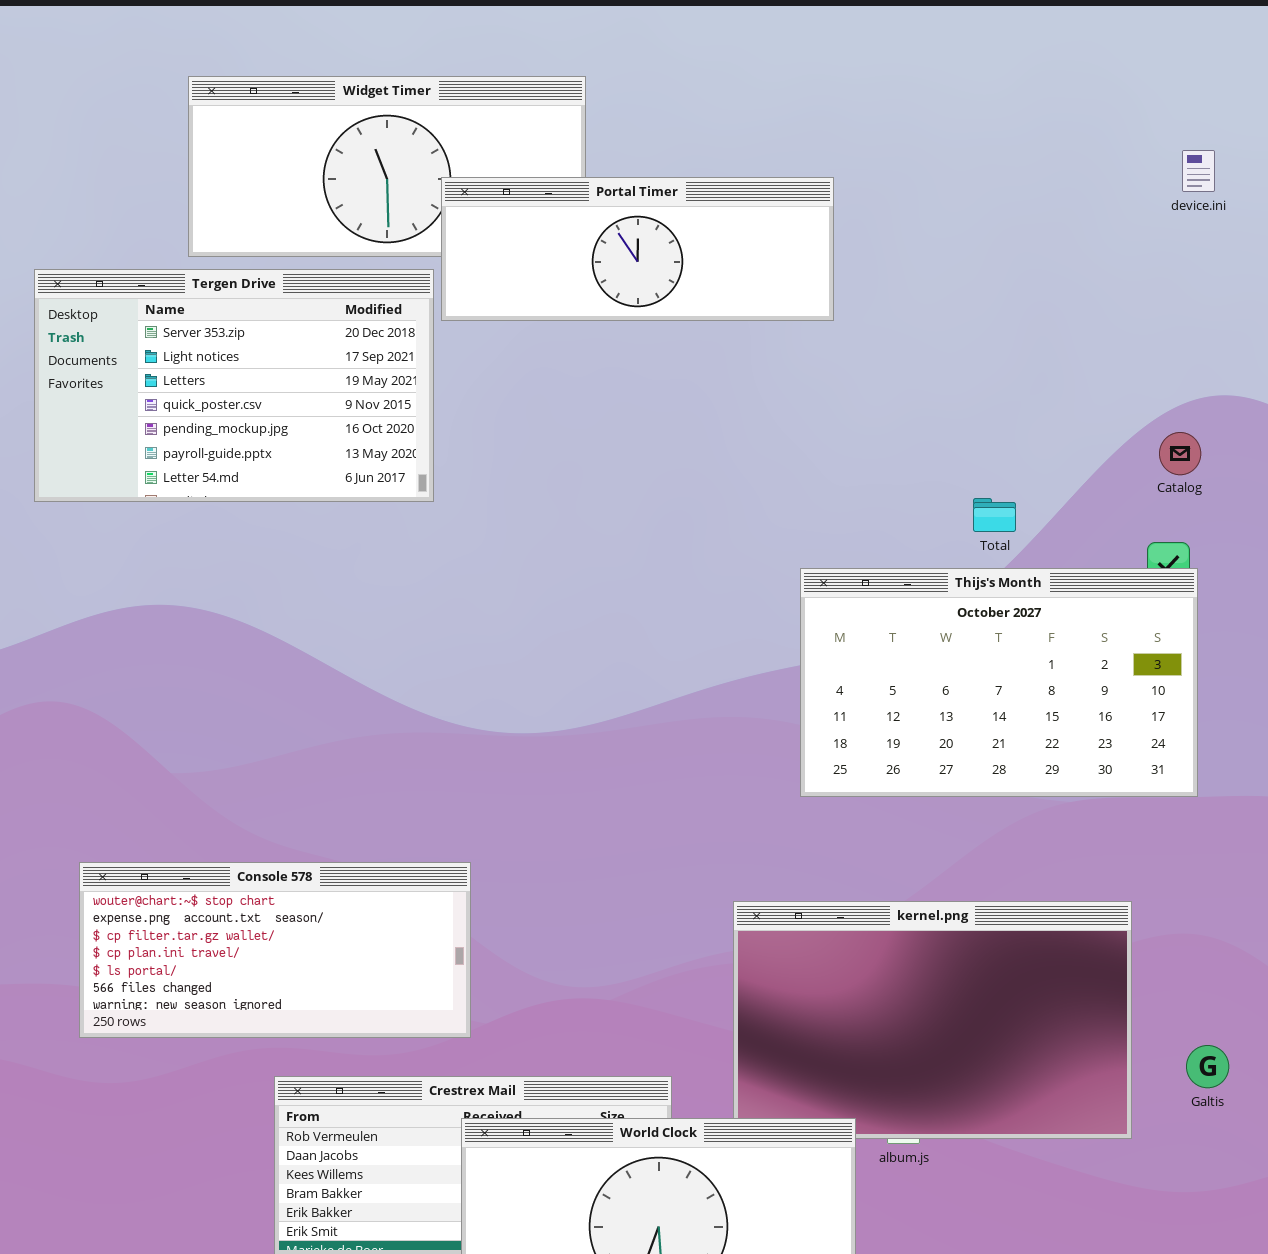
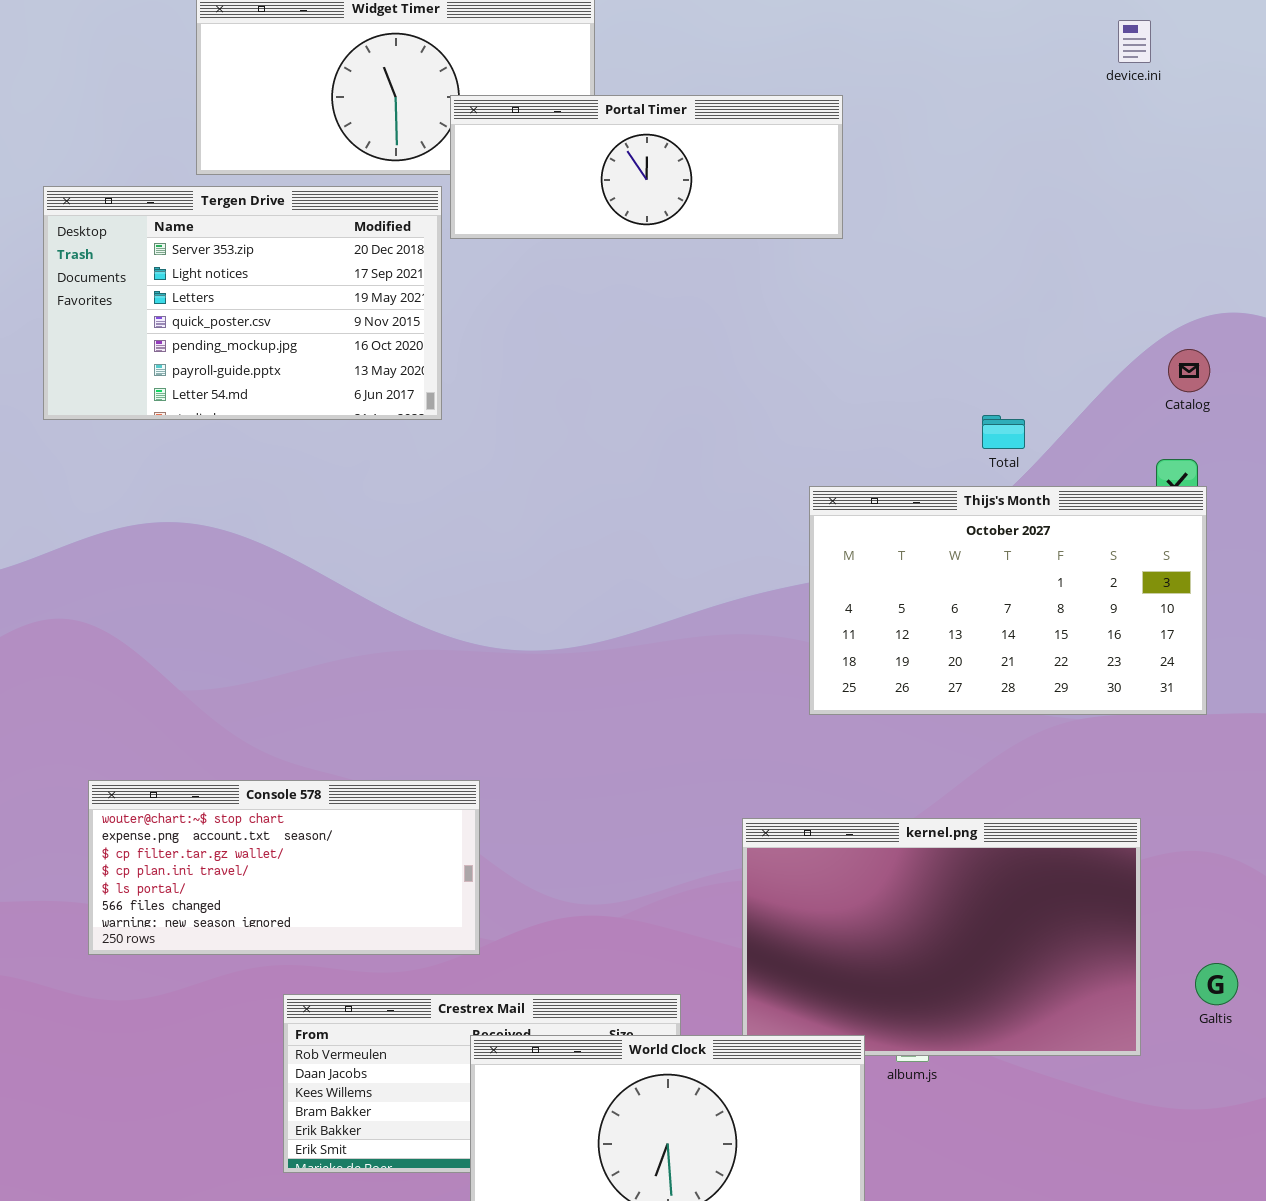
device.ini: [1182,150,1215,192] -> [1118,20,1151,63], moved

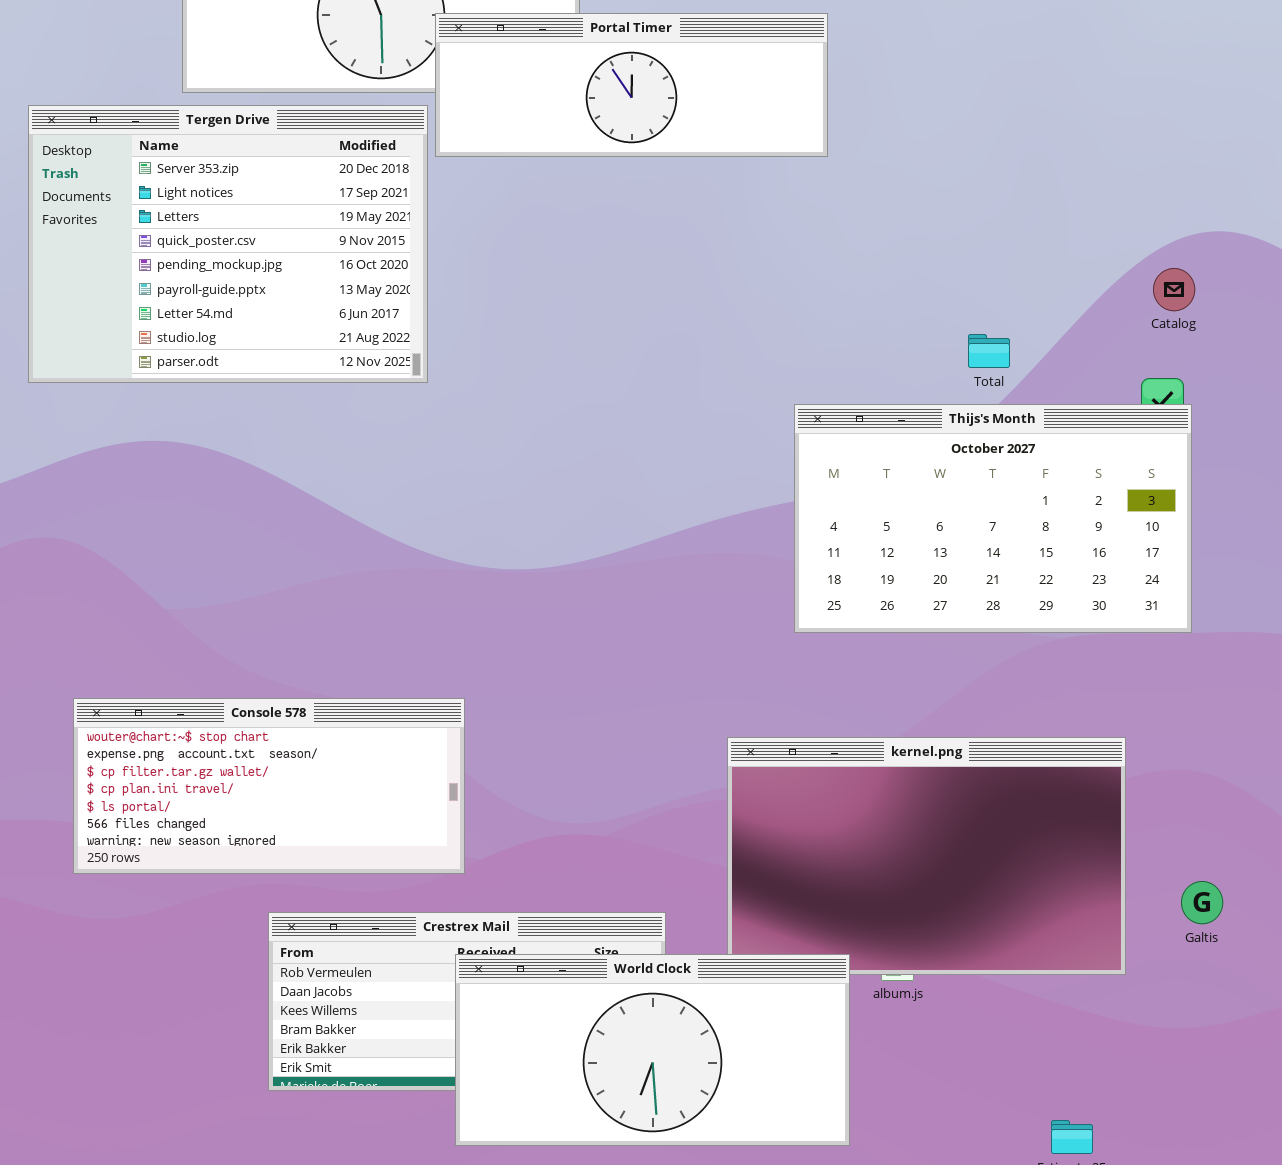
Tergen Drive: [43,186,442,420] -> [28,105,428,383], resized

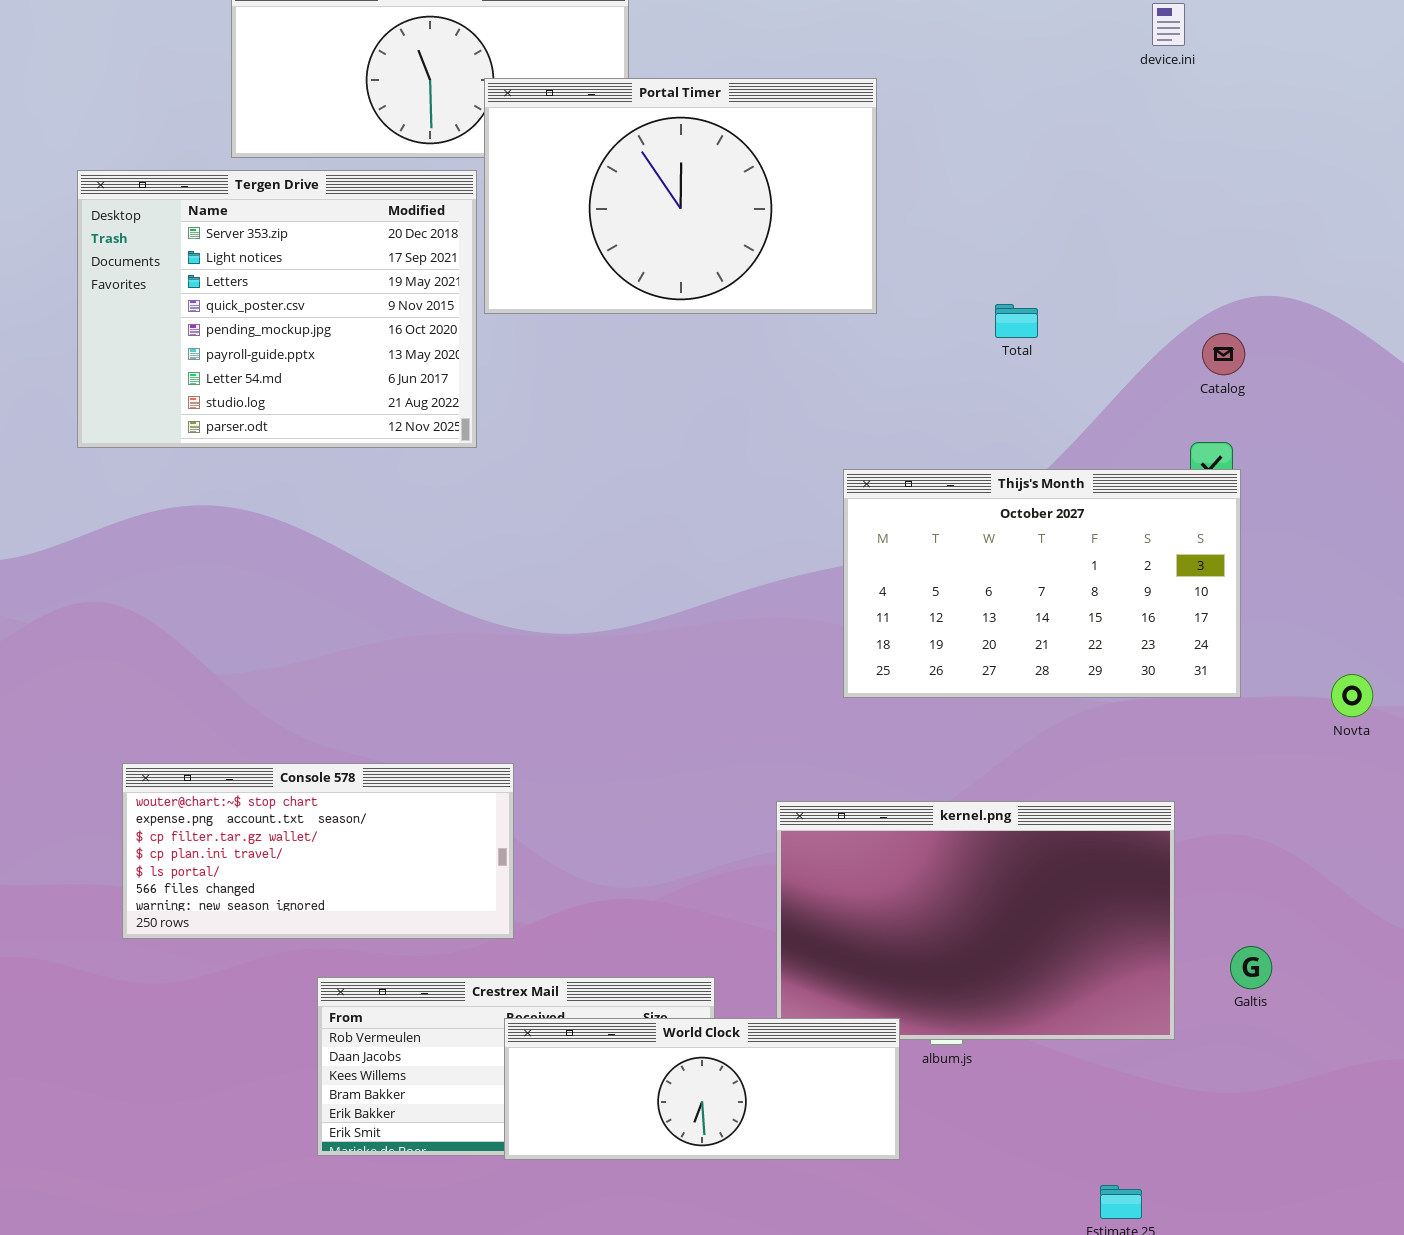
Portal Timer: [435,13,828,157] -> [484,78,877,314], resized
Total: [968,334,1010,368] -> [995,304,1038,338], moved
World Clock: [455,954,850,1146] -> [504,1018,900,1160], resized

